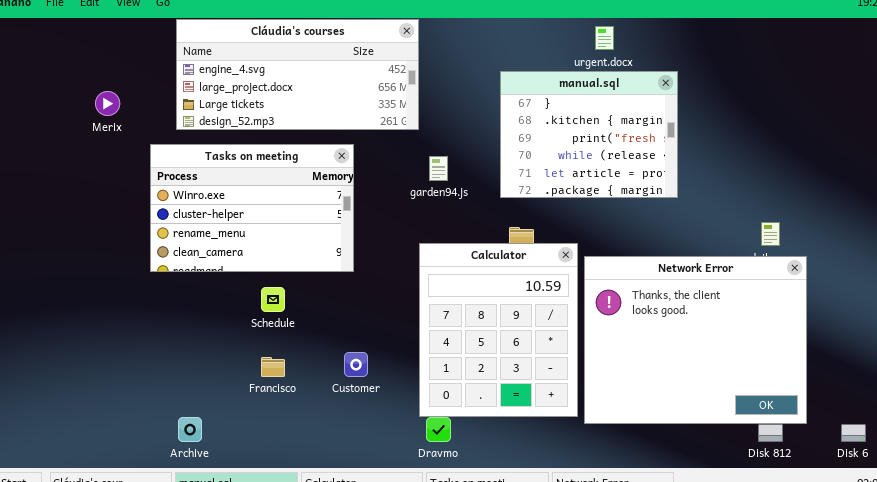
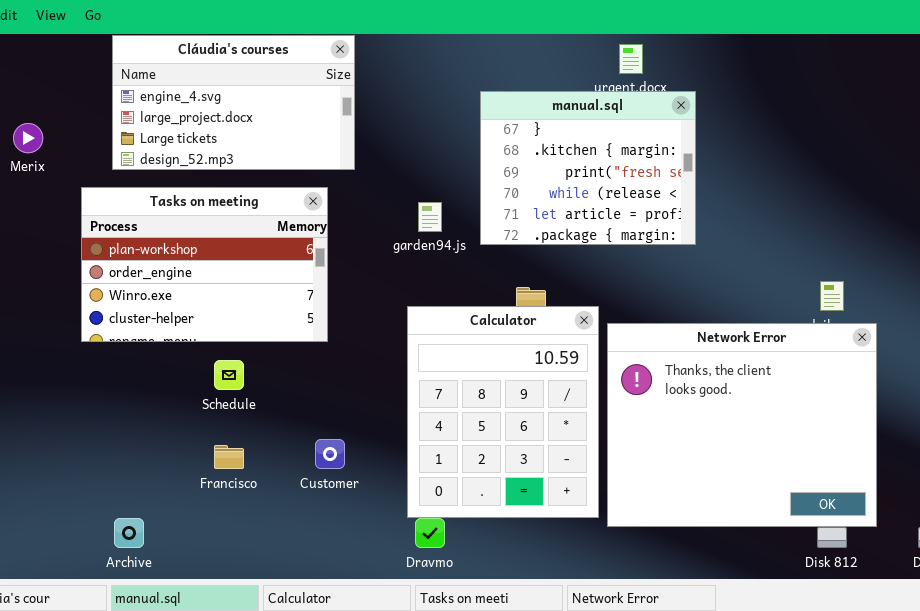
Cláudia's courses: [176,19,419,130] -> [112,35,355,170], resized
manual.sql: [500,71,678,198] -> [480,91,696,245], moved
Tasks on meeting: [150,144,354,272] -> [81,187,328,342], scrolled up 2 rows

